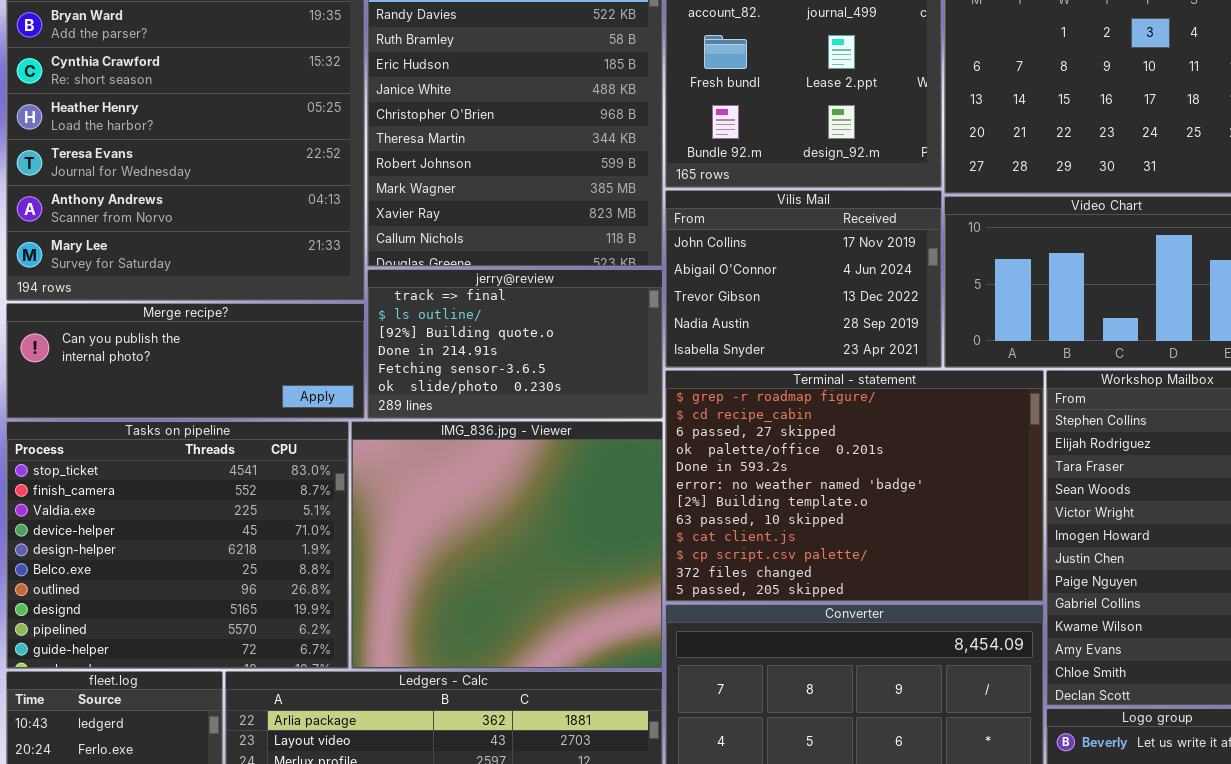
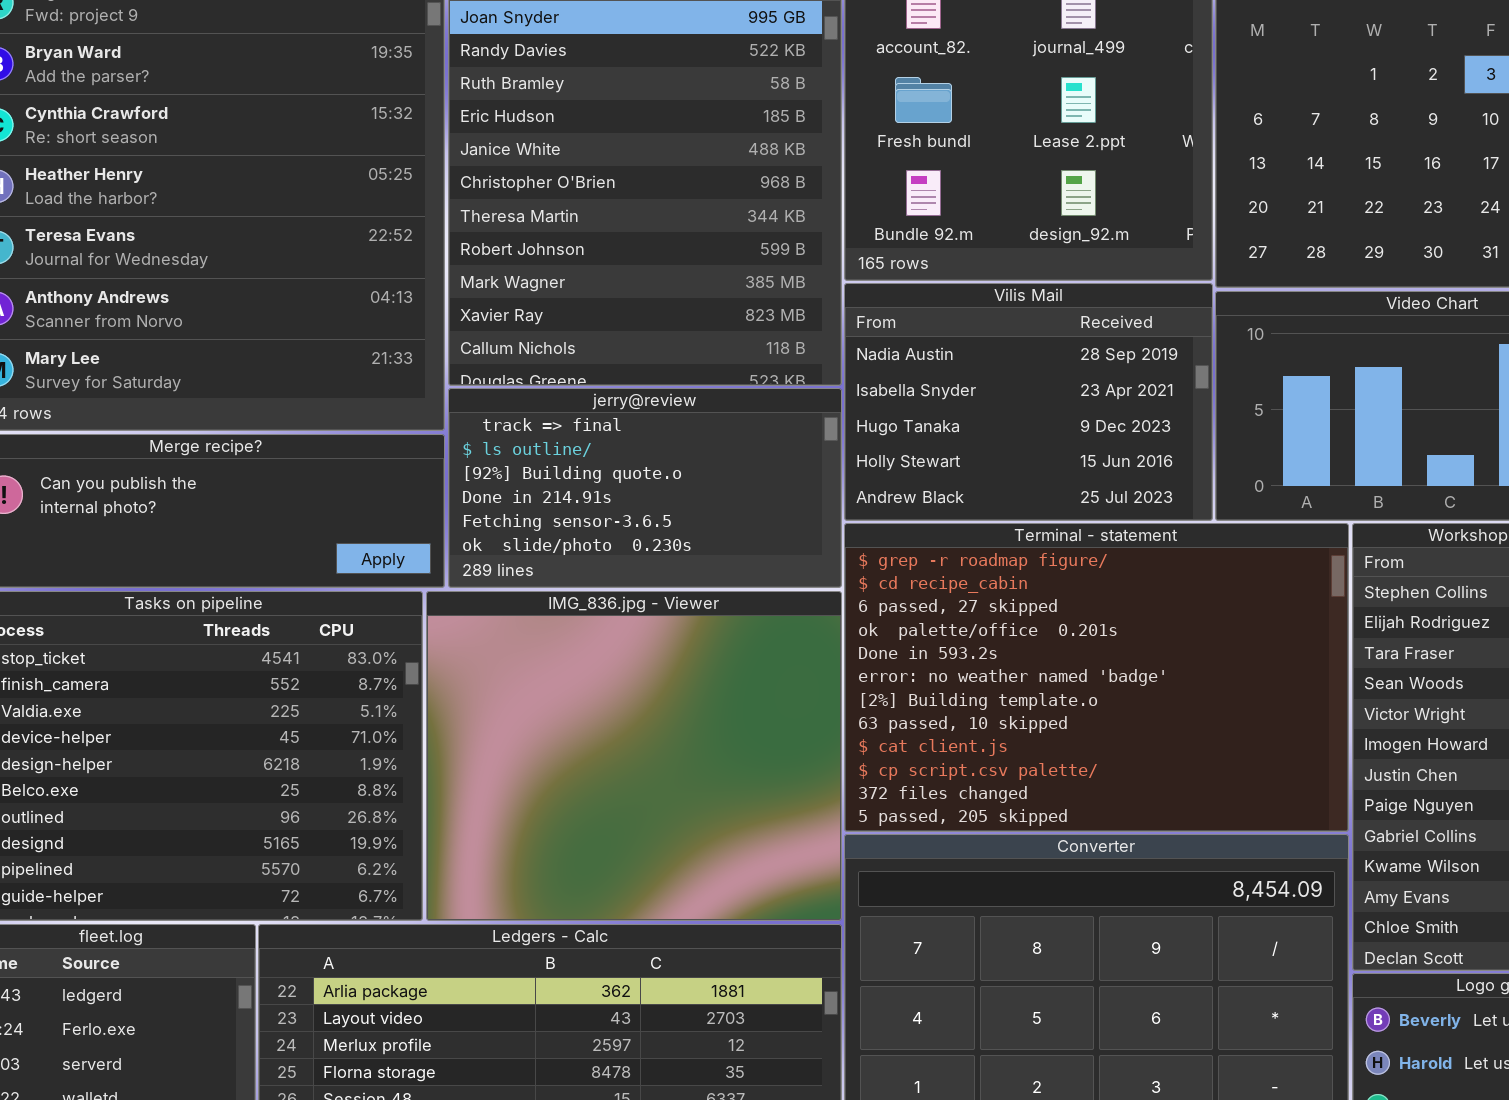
Vilis Mail: [665,190,942,368] -> [844,283,1213,521], scrolled down 3 rows

